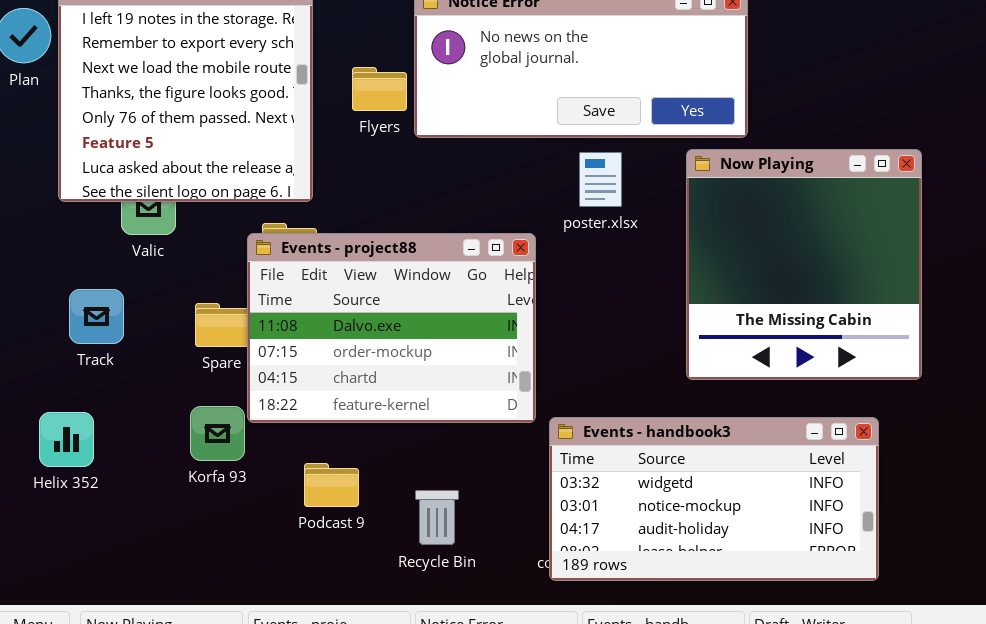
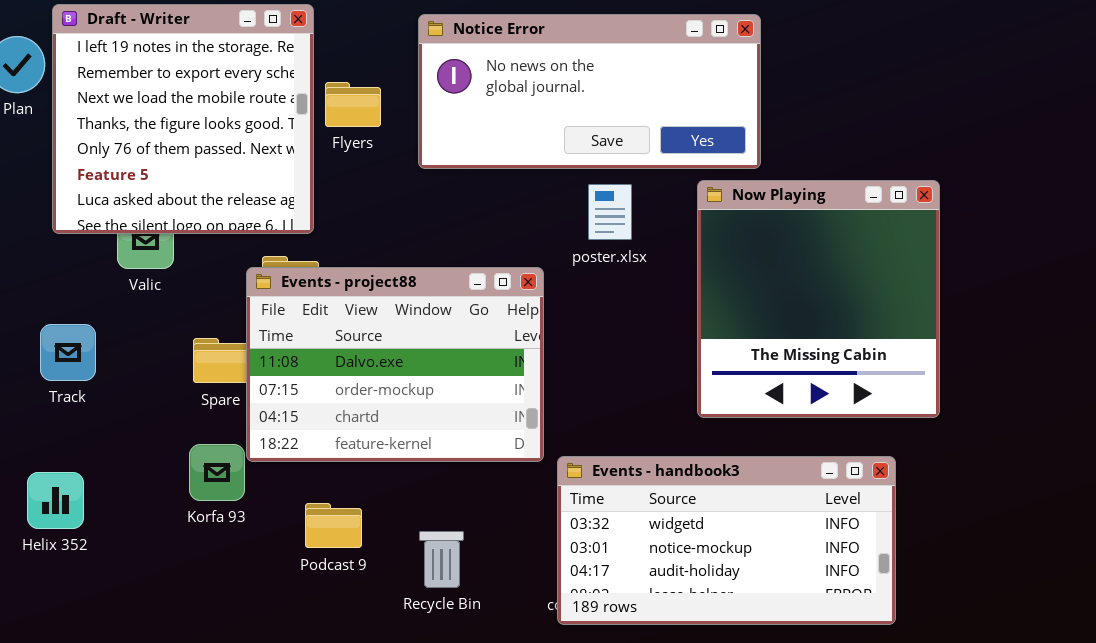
Flyers: [352,67,407,111] -> [325,82,381,127], moved
Track: [69,289,124,344] -> [40,324,96,381], moved
Helix 352: [39,412,94,467] -> [27,472,84,529], moved

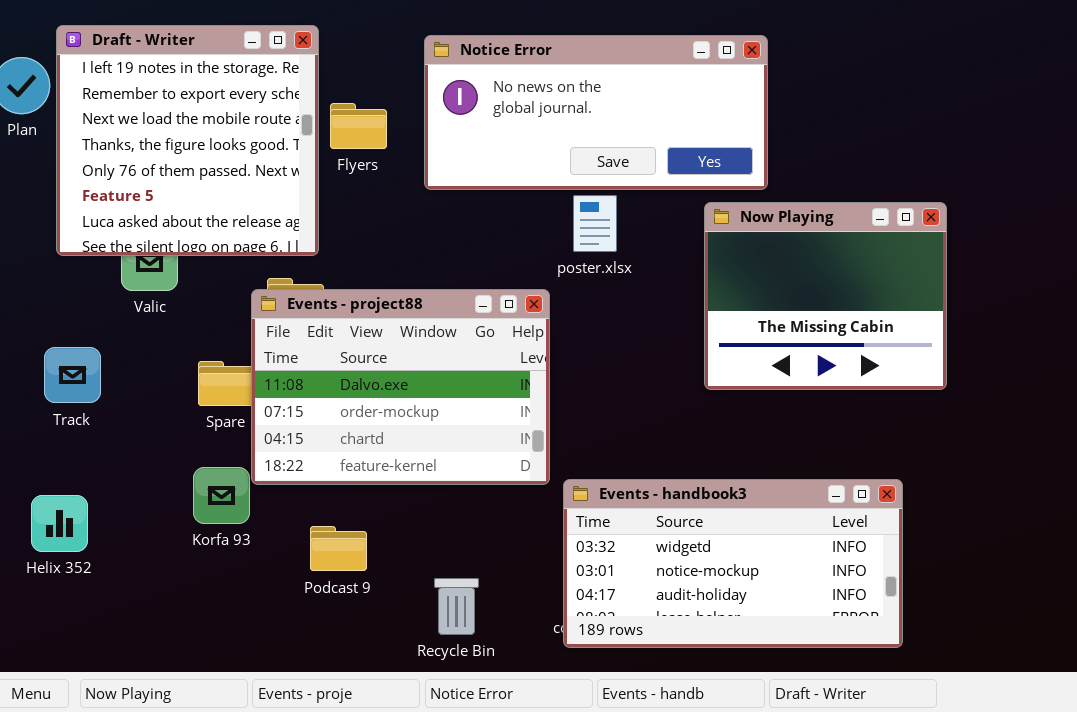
Now Playing: [697,180,940,418] -> [704,202,947,390], resized
poster.xlsx: [588,184,632,240] -> [573,195,617,252], moved
Recycle Bin: [419,531,464,588] -> [434,578,479,635], moved

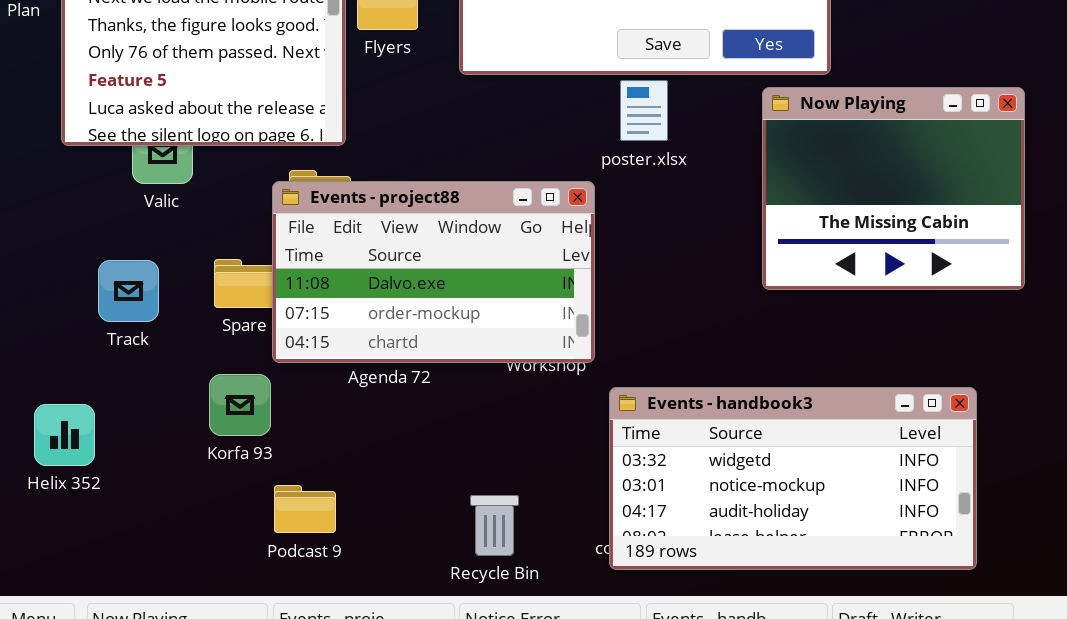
Events - project88: [251,289,550,485] -> [272,181,595,363], resized
Track: [44,347,101,403] -> [98,260,159,322], moved
Podcast 9: [310,526,367,571] -> [274,485,336,533], moved

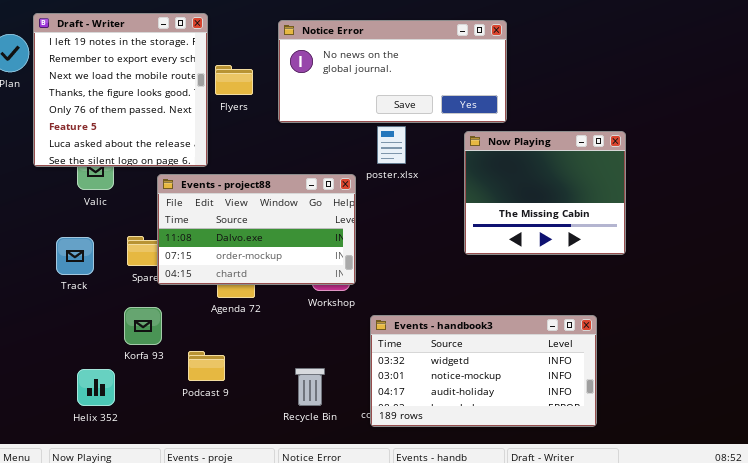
Events - project88: [272,181,595,363] -> [157,174,356,285], moved
Helix 352: [34,404,95,466] -> [77,369,115,406], moved
Podcast 9: [274,485,336,533] -> [188,351,225,381], moved
Recycle Bin: [470,495,519,556] -> [295,368,325,406], moved

